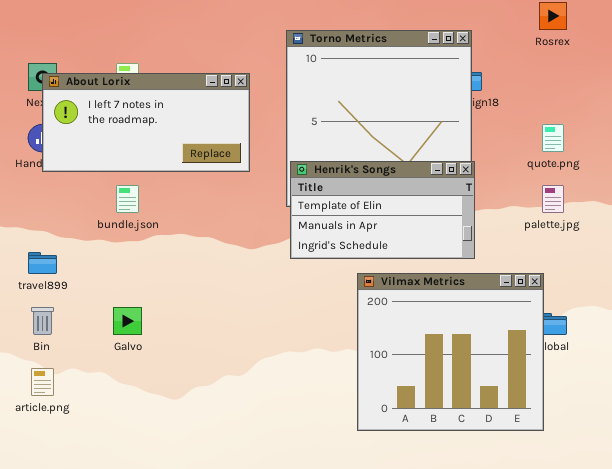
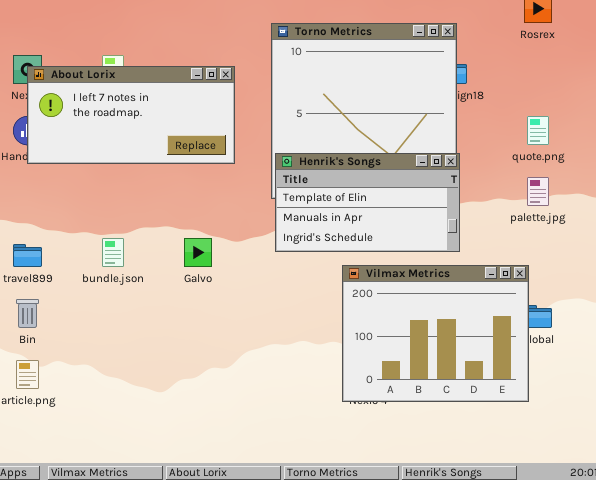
bundle.json: [116,185,139,213] -> [102,238,124,267], moved
Vilmax Metrics: [357,273,544,431] -> [342,265,529,402], resized
Galvo: [113,307,142,335] -> [184,238,212,267], moved

